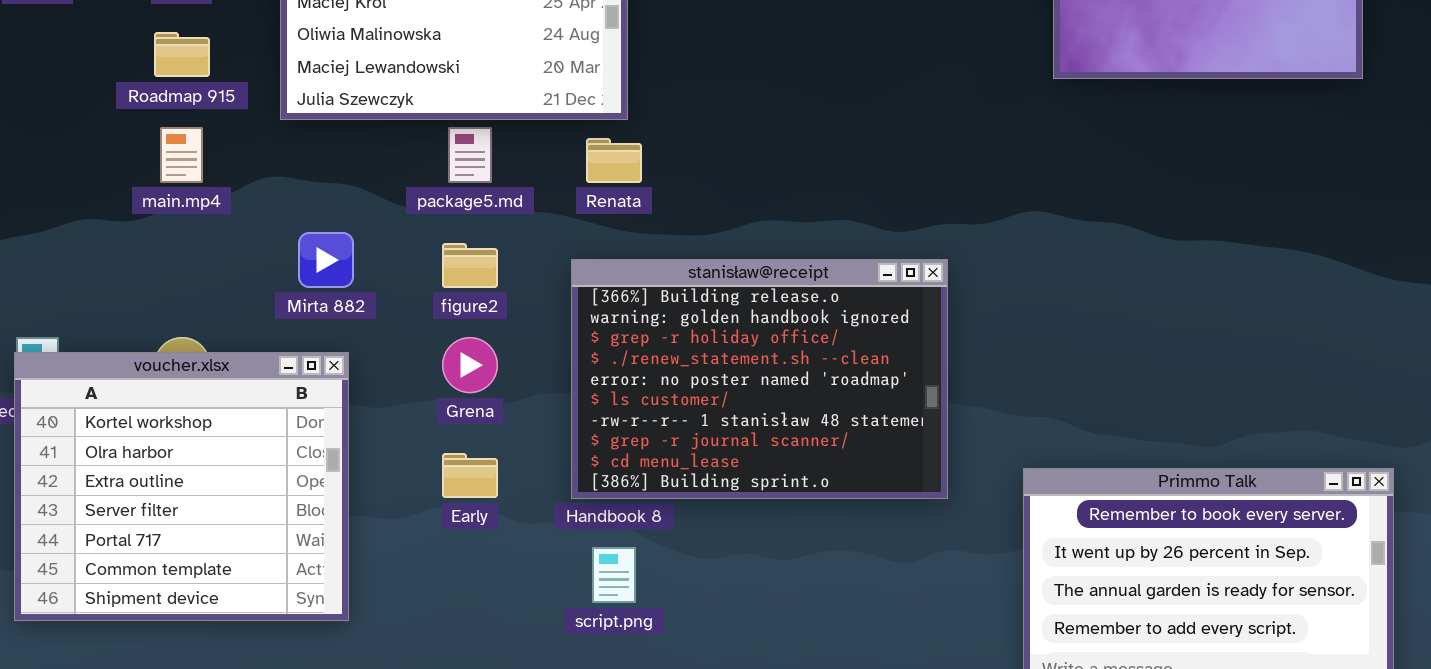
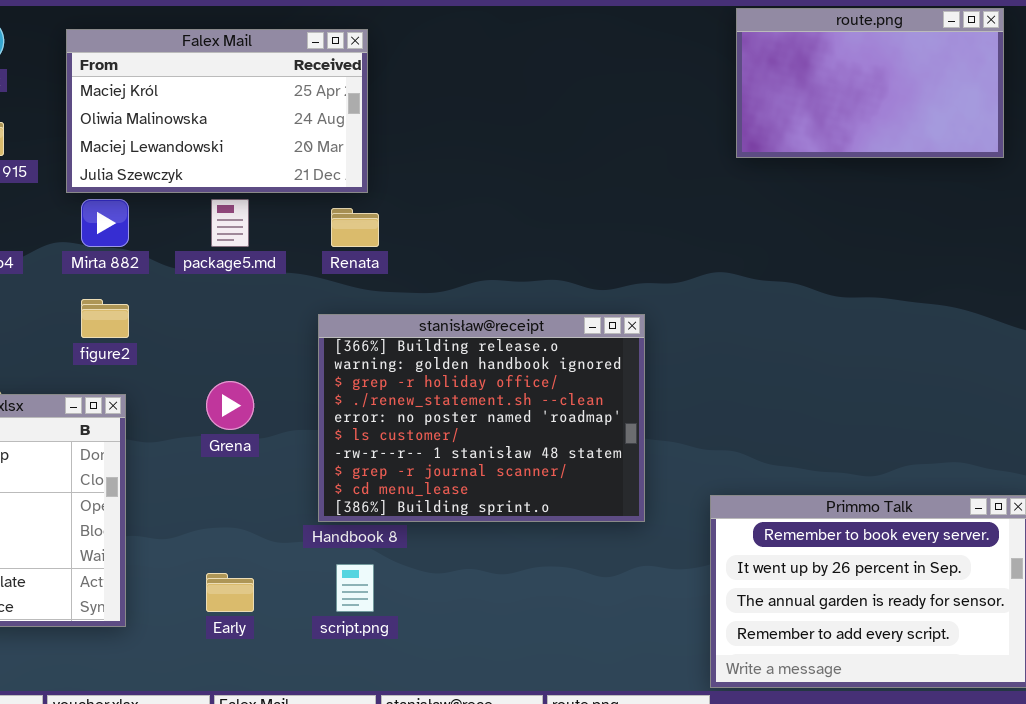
Mirta 882: [298,232,354,288] -> [81,199,129,247], moved
figure2: [442,243,498,288] -> [81,299,129,338], moved
Early: [442,453,498,498] -> [206,573,254,612], moved

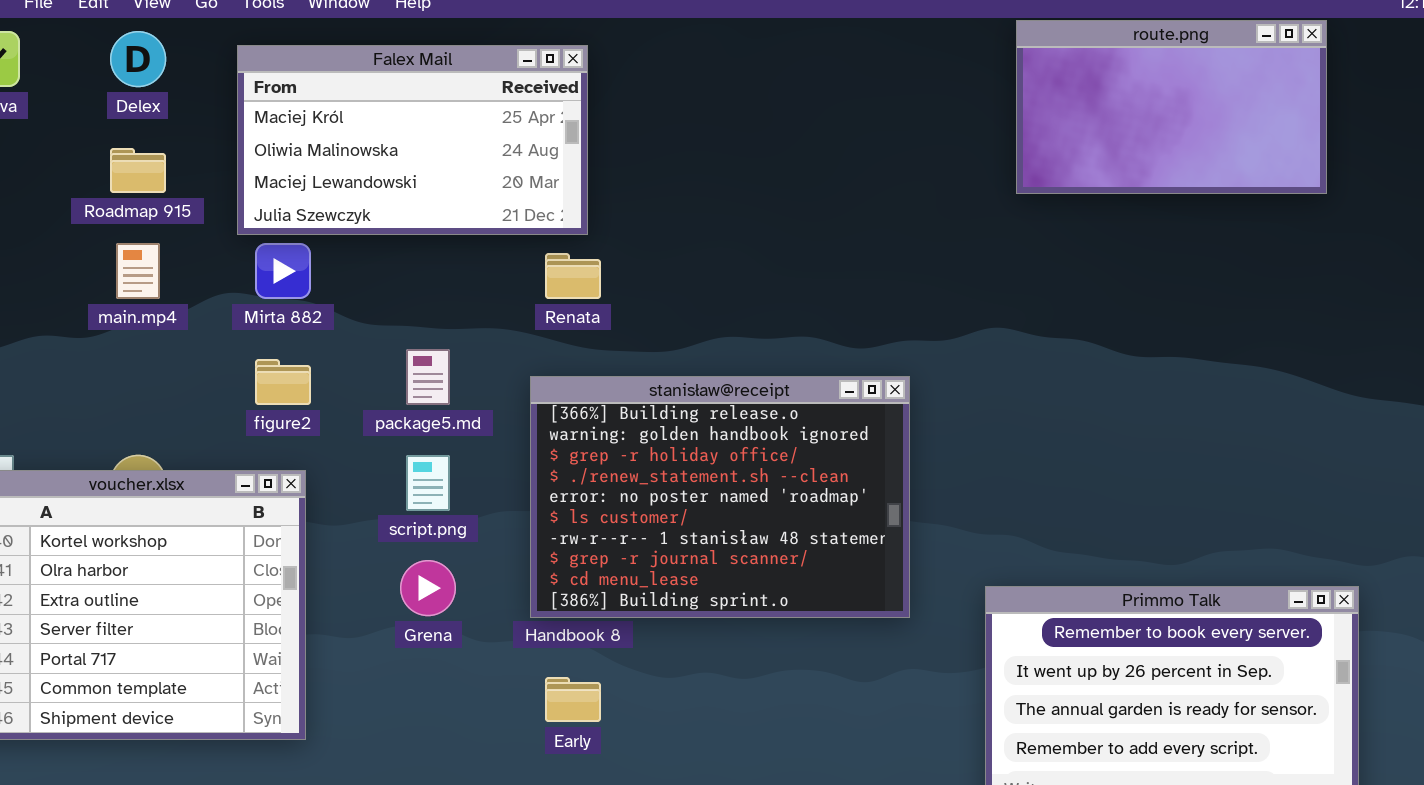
package5.md: [211,199,249,247] -> [406,349,450,405], moved
Grena: [206,381,254,430] -> [400,560,456,616], moved
script.png: [336,564,374,612] -> [406,455,450,511], moved
Early: [206,573,254,612] -> [545,677,601,722], moved

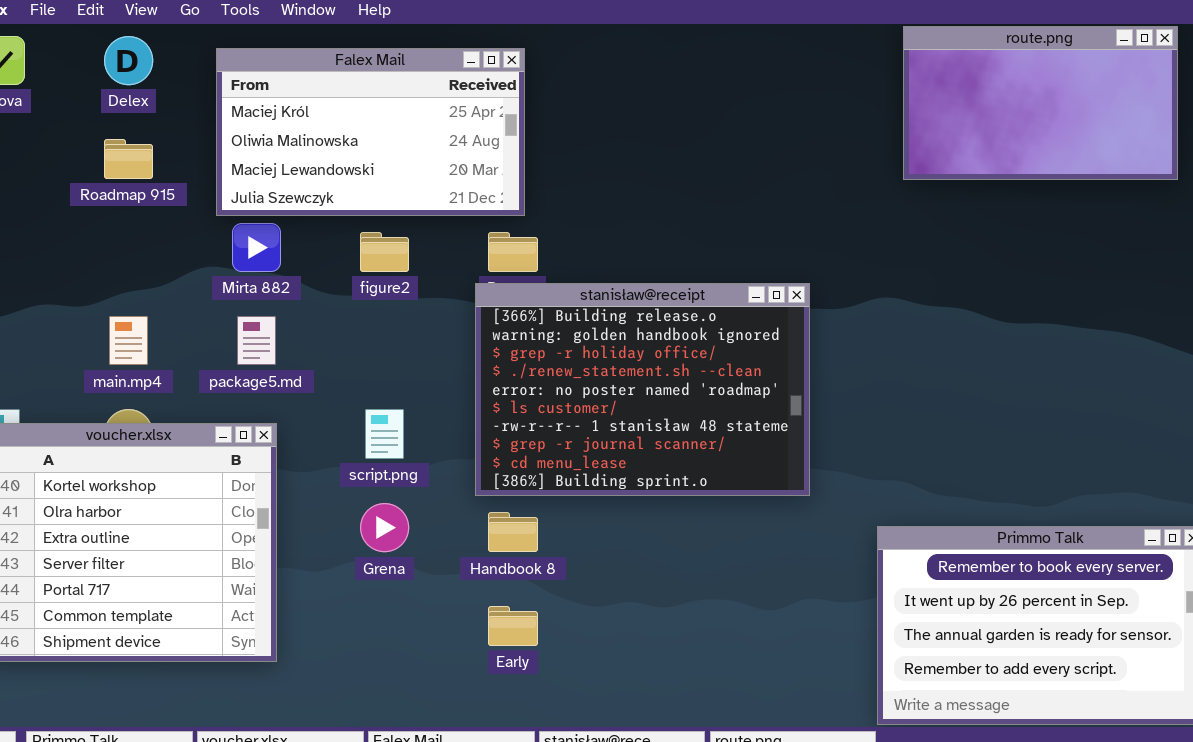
main.mp4: [116,243,160,299] -> [109,316,148,365], moved
package5.md: [406,349,450,405] -> [237,316,276,365], moved
figure2: [255,359,311,405] -> [360,232,409,272], moved
stanisław@receipt: [530,376,910,618] -> [475,283,810,496], moved

